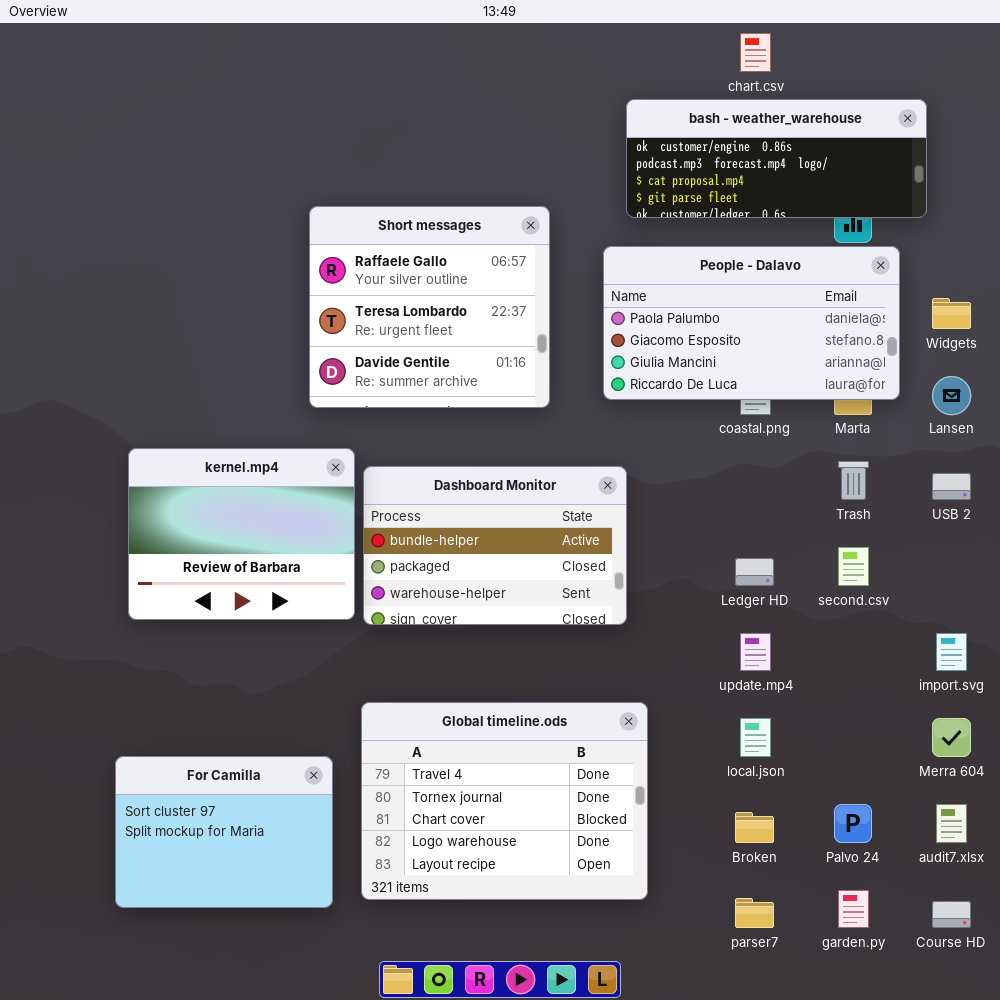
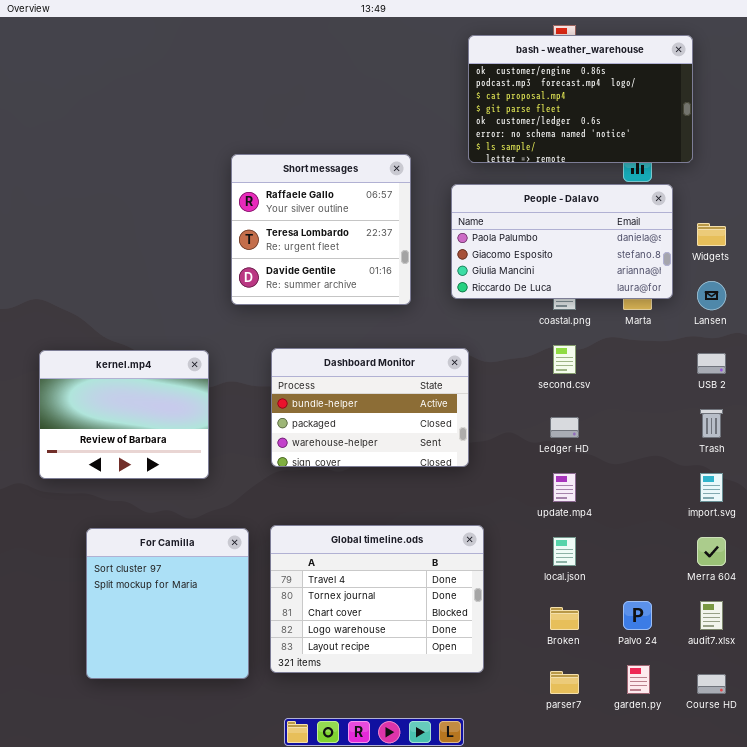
bash - weather_warehouse: [626,99,927,218] -> [468,35,693,163], resized
kernel.mp4: [128,448,355,620] -> [39,350,209,479], moved
Trash: [838,461,869,500] -> [700,409,723,438], moved
second.csv: [838,547,869,586] -> [553,345,576,374], moved
For Camilla: [115,756,333,908] -> [86,528,249,679], resized

